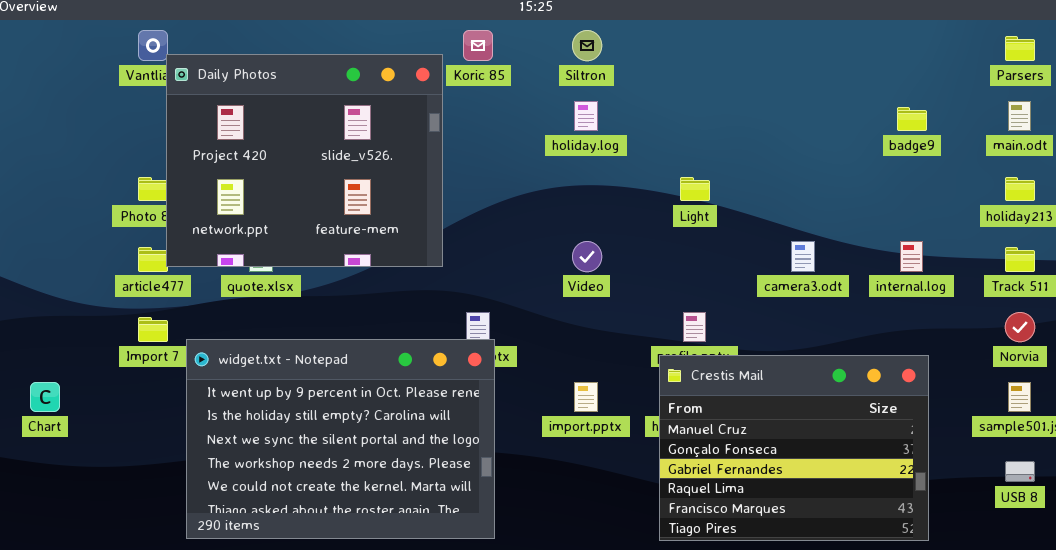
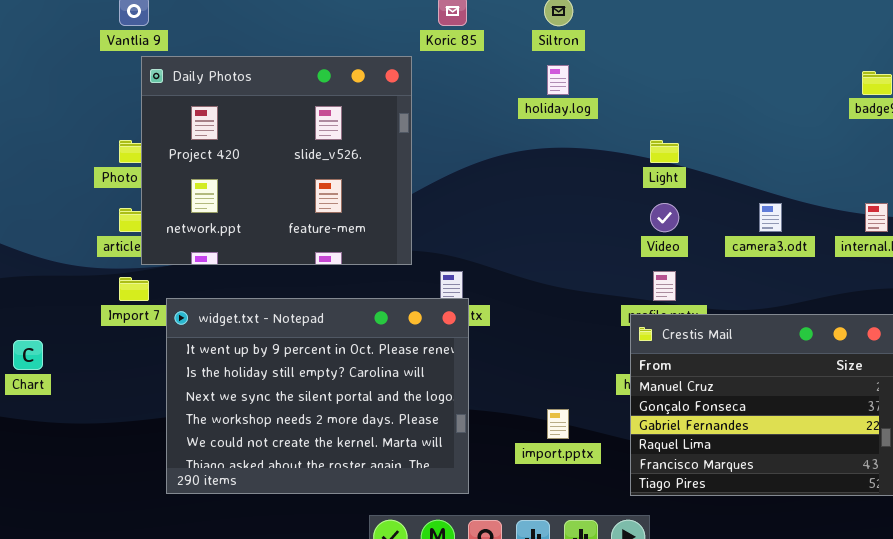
Daily Photos: [166,54,443,267] -> [141,56,412,265], moved
Video: [572,241,602,272] -> [650,203,679,232], moved
import.pptx: [574,382,598,412] -> [547,409,569,439], moved

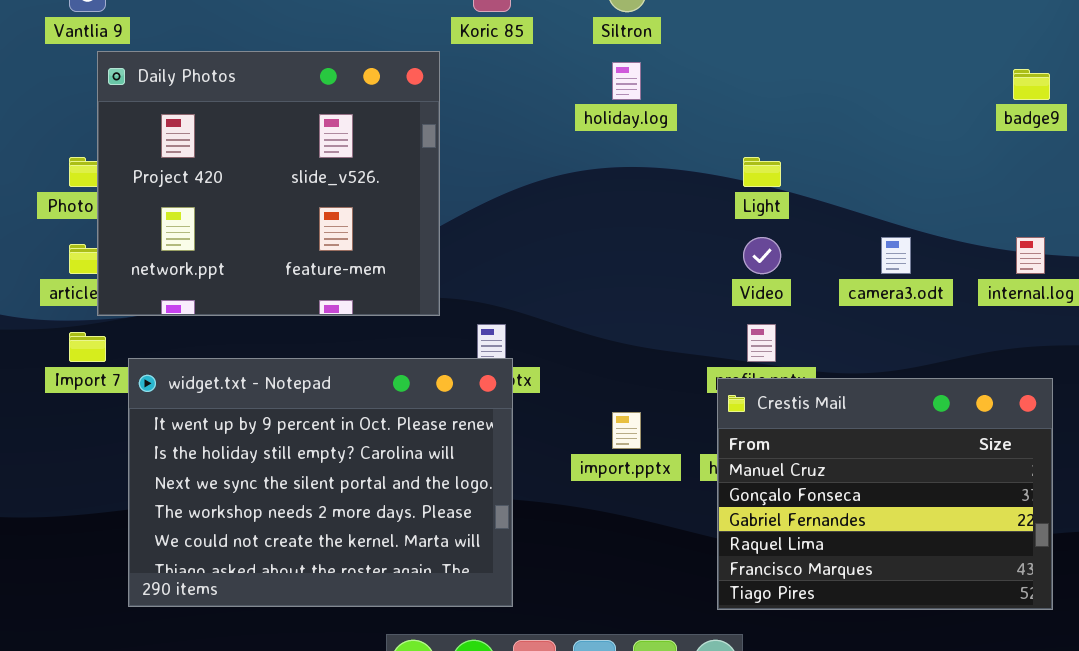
import.pptx: [547,409,569,439] -> [612,412,641,449], moved

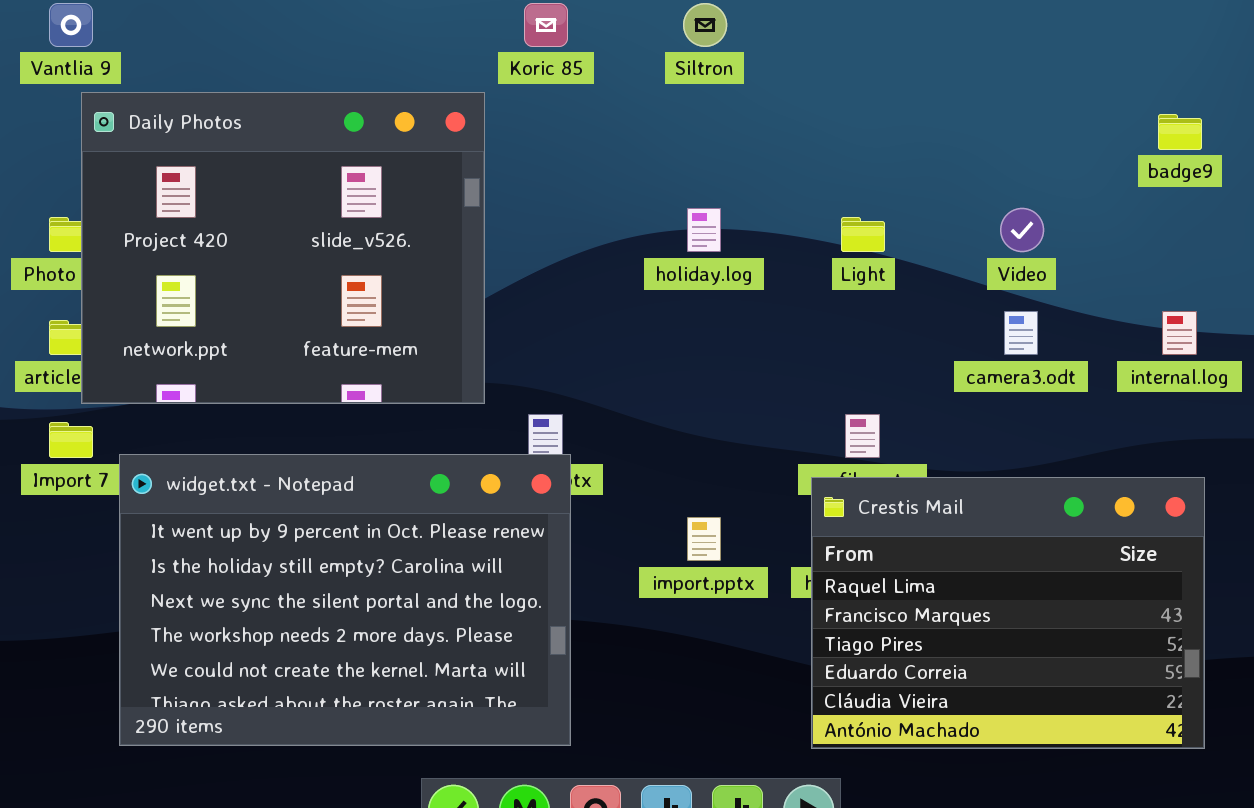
holiday.log: [612,62,641,100] -> [687,208,721,252], moved
Video: [743,237,781,274] -> [1000,208,1044,252], moved
Crestis Mail: [717,378,1053,610] -> [811,477,1205,749], scrolled down 3 rows

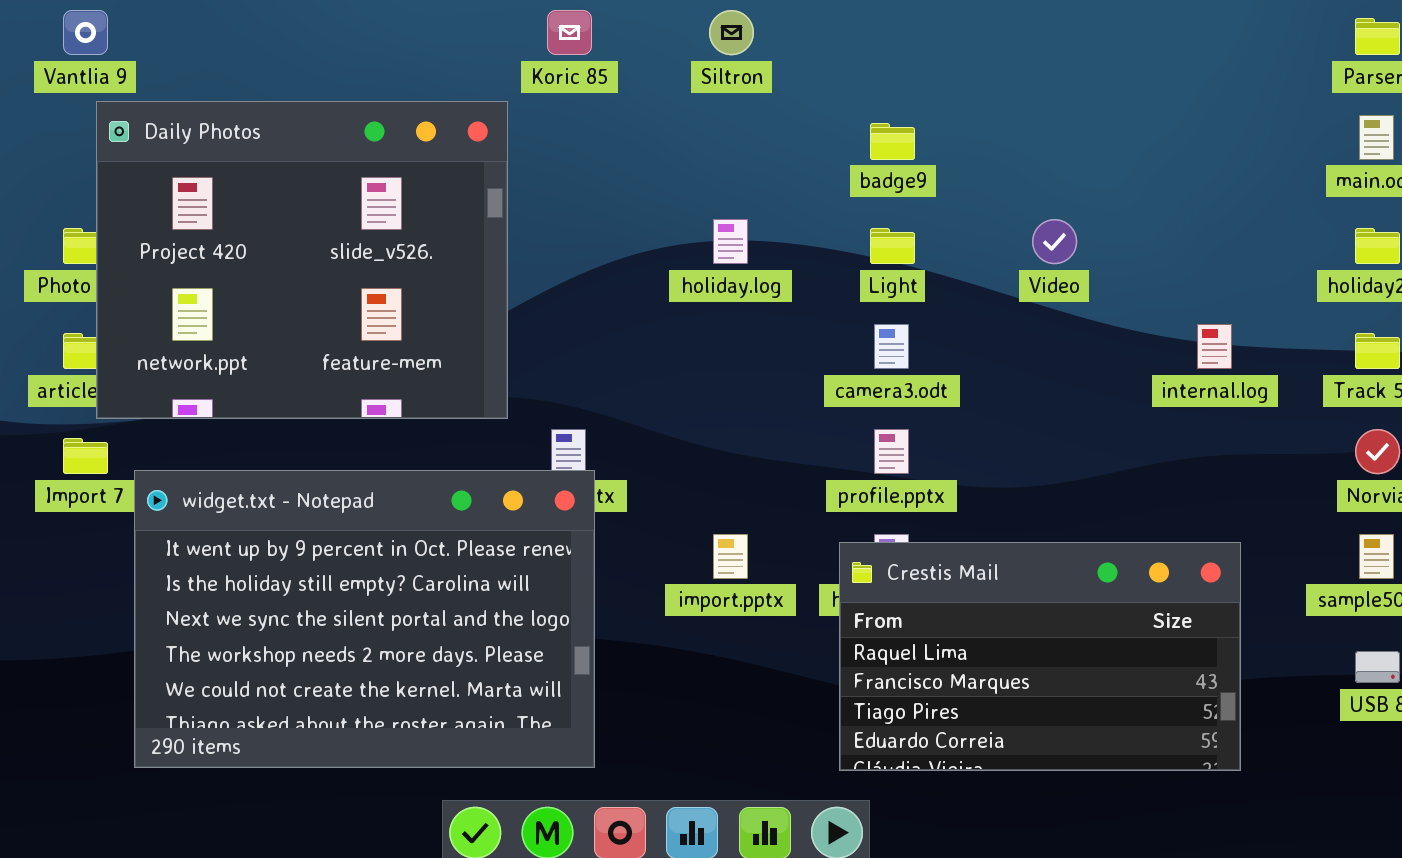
badge9: [1158,114,1202,150] -> [870,123,915,160], moved
camera3.odt: [1004,311,1038,355] -> [874,324,909,369], moved
Crestis Mail: [811,477,1205,749] -> [839,542,1241,771], resized

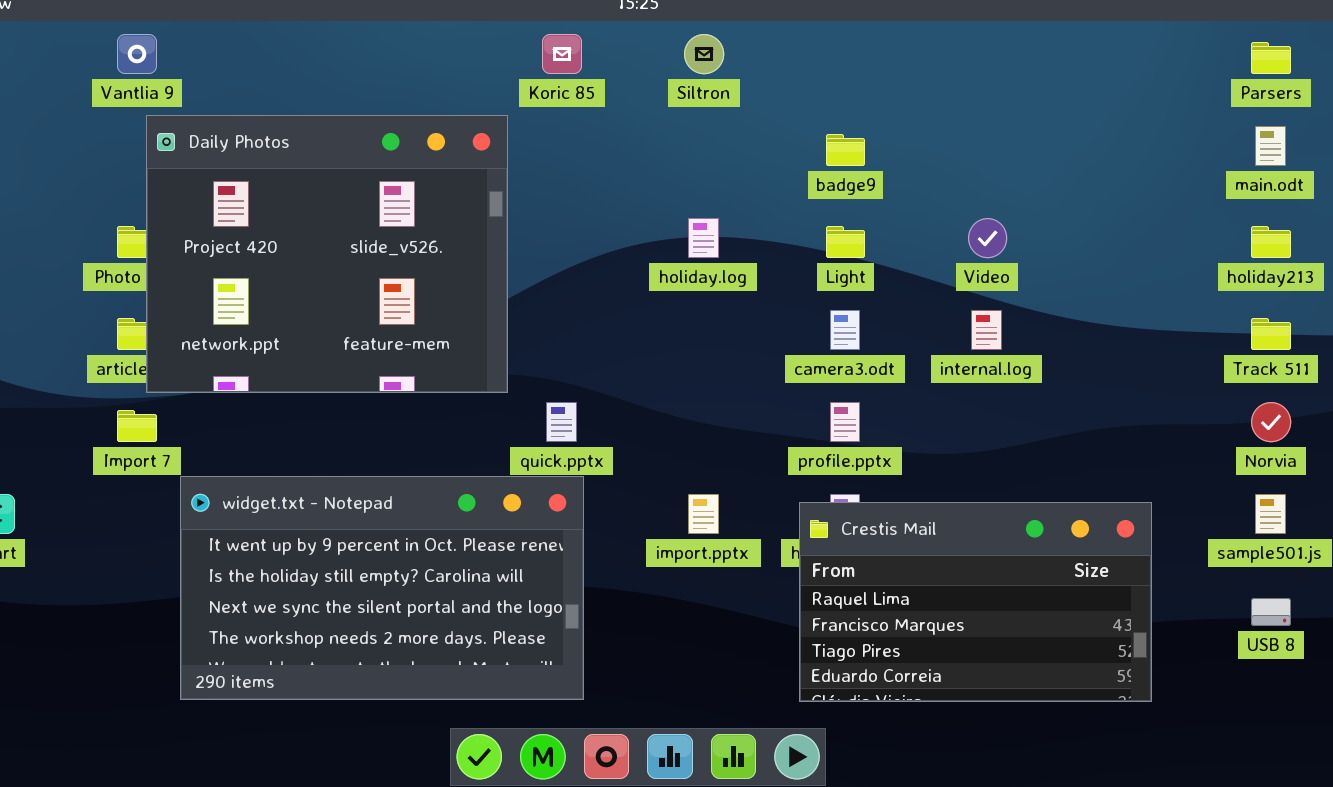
internal.log: [1197,324,1232,369] -> [971,310,1002,350], moved
widget.txt - Notepad: [134,470,595,768] -> [180,476,584,700], resized

